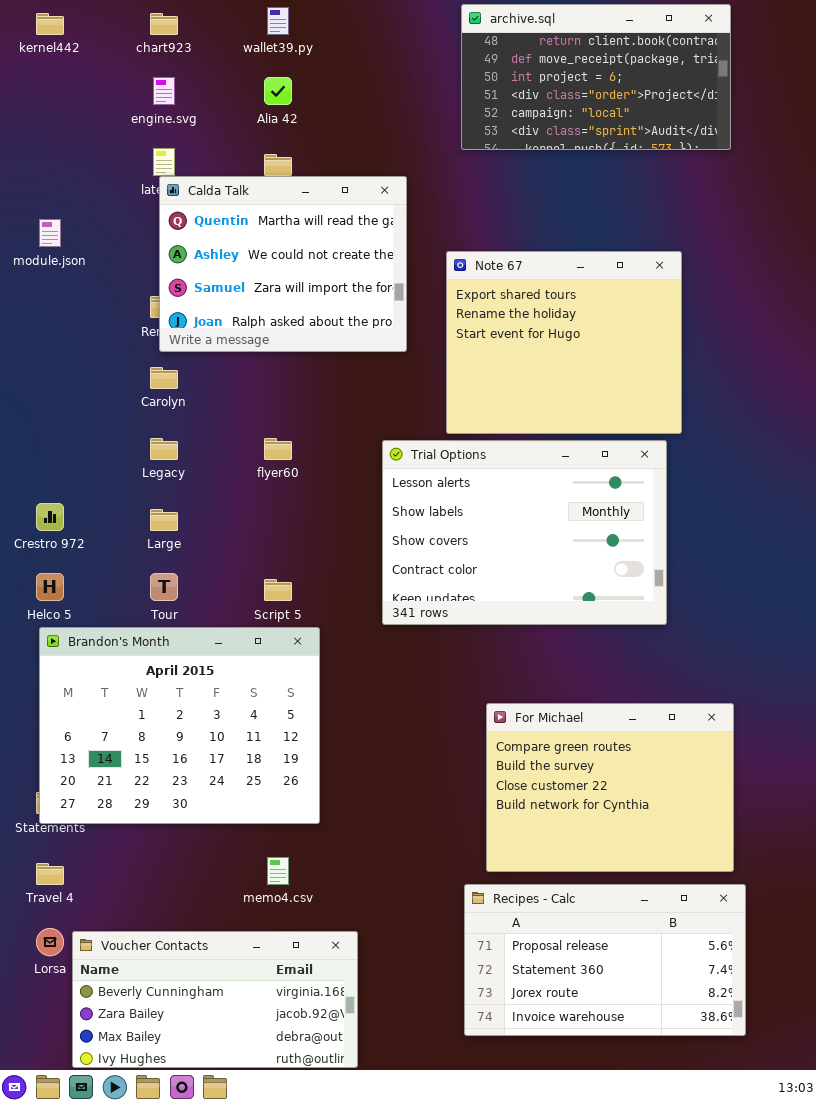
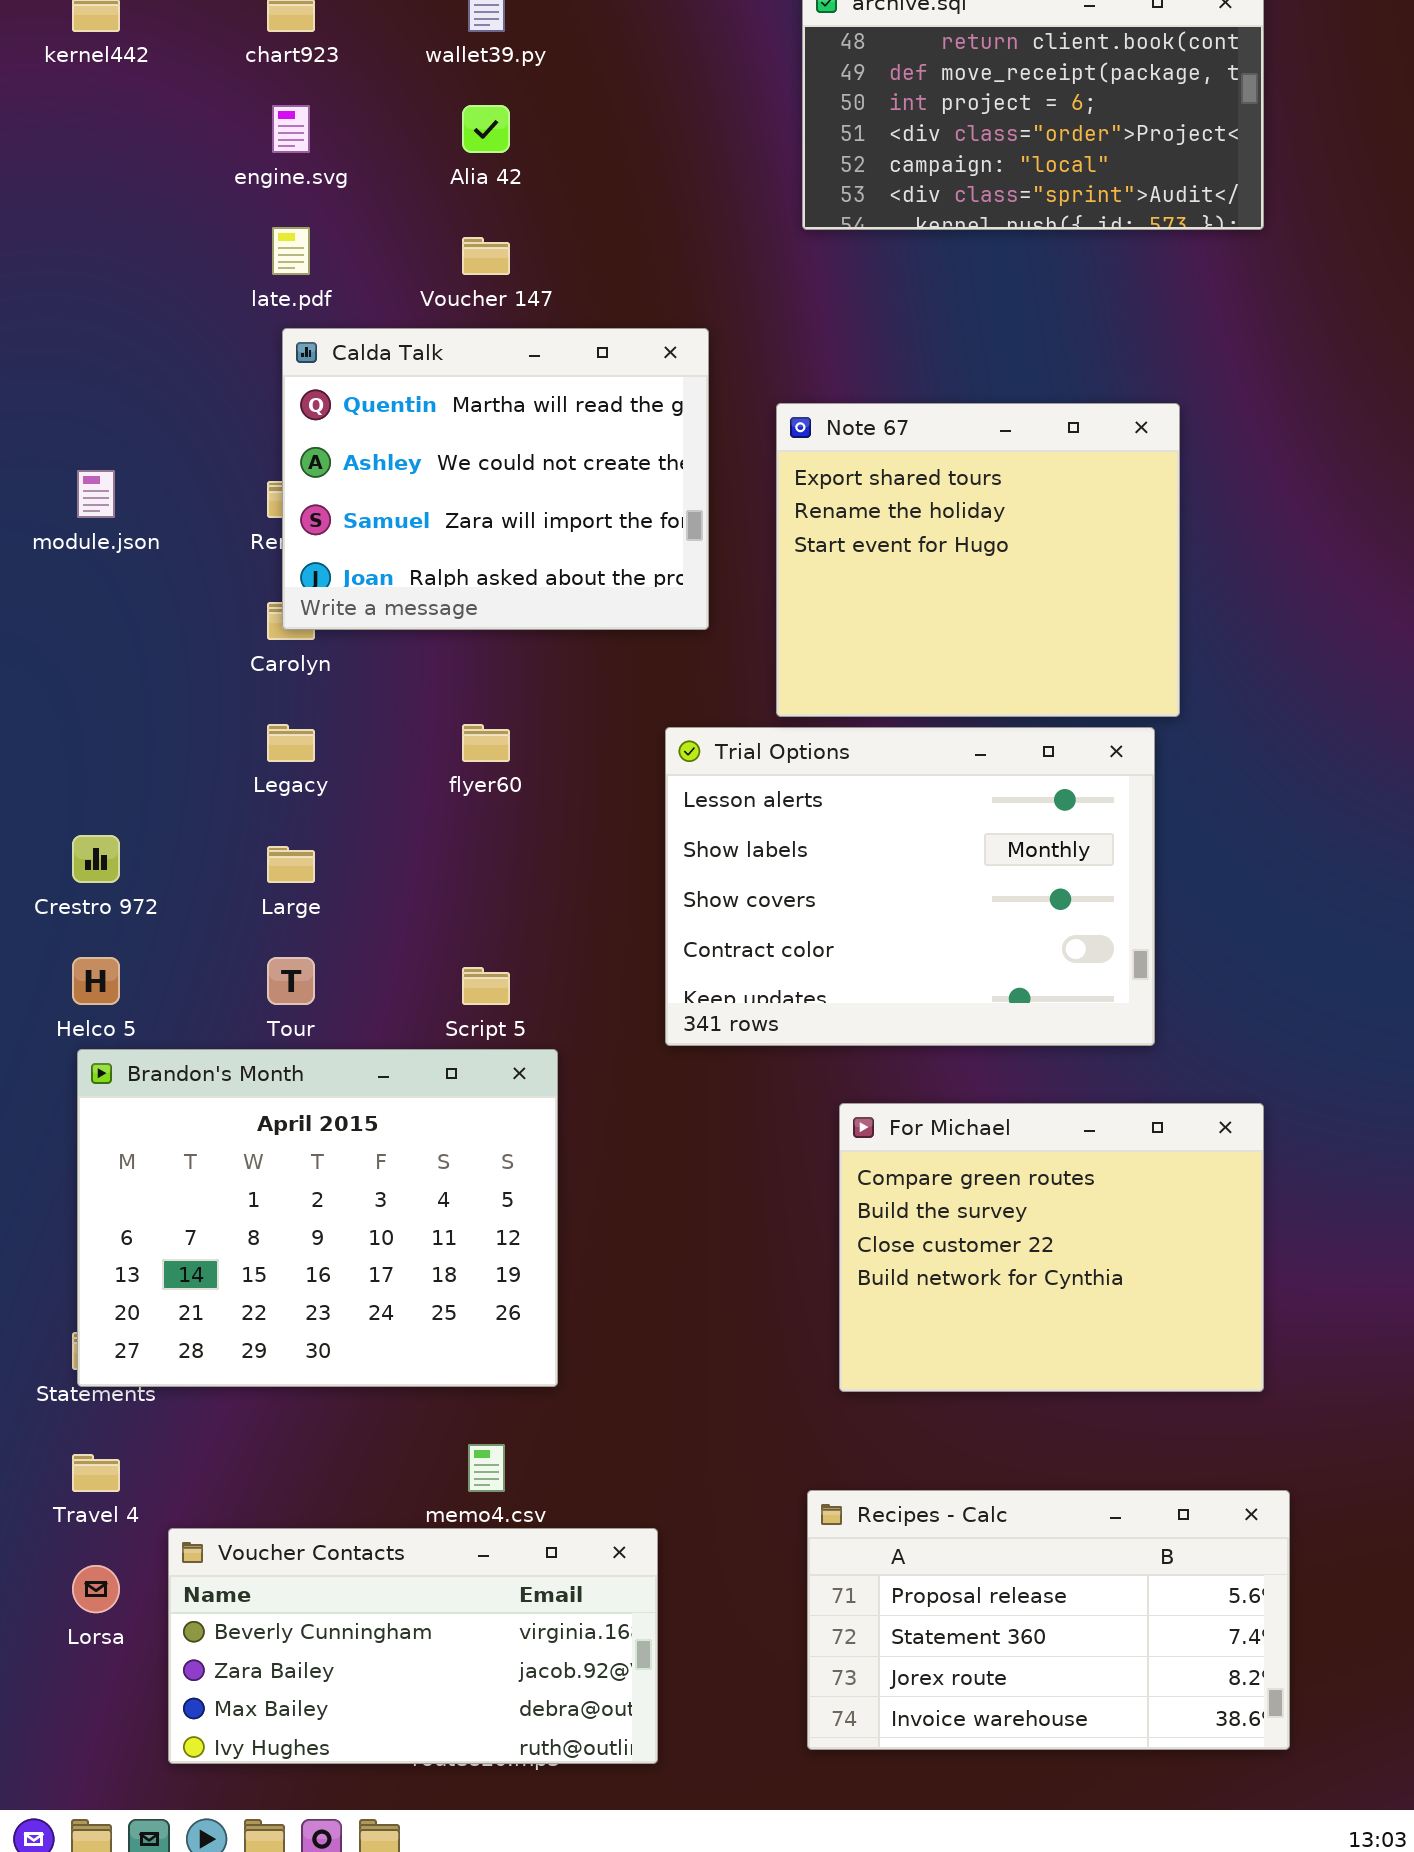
Calda Talk: [159,176,407,352] -> [282,328,709,630], moved
module.json: [39,219,61,247] -> [77,470,115,518], moved
For Michael: [486,703,734,872] -> [839,1103,1264,1392], moved
Voucher Contacts: [72,931,358,1068] -> [168,1528,658,1764], moved

